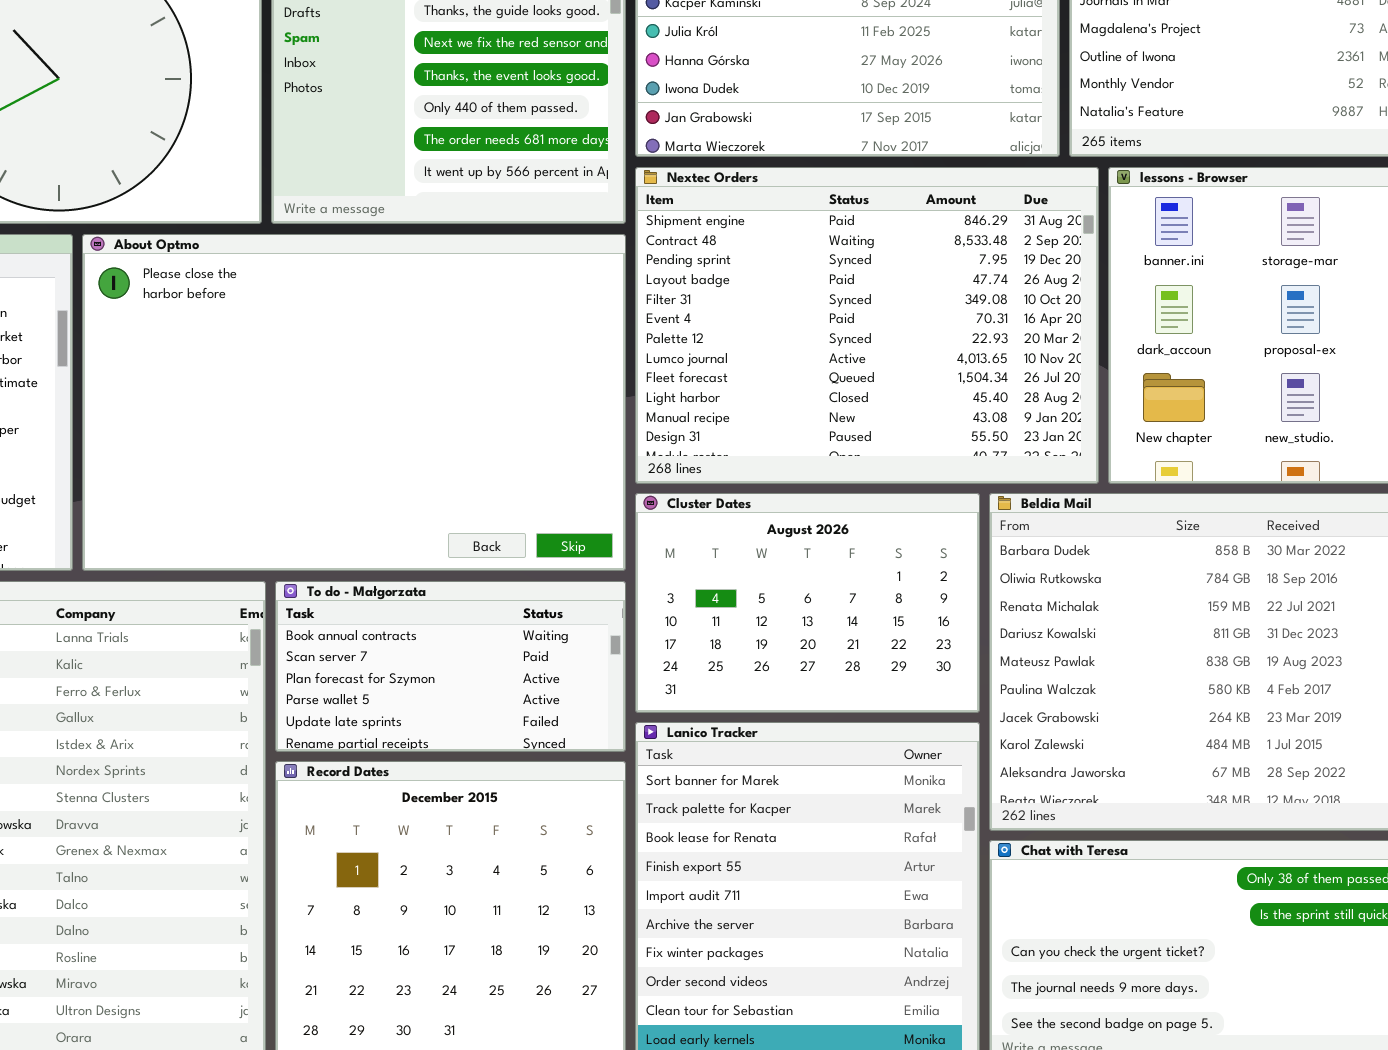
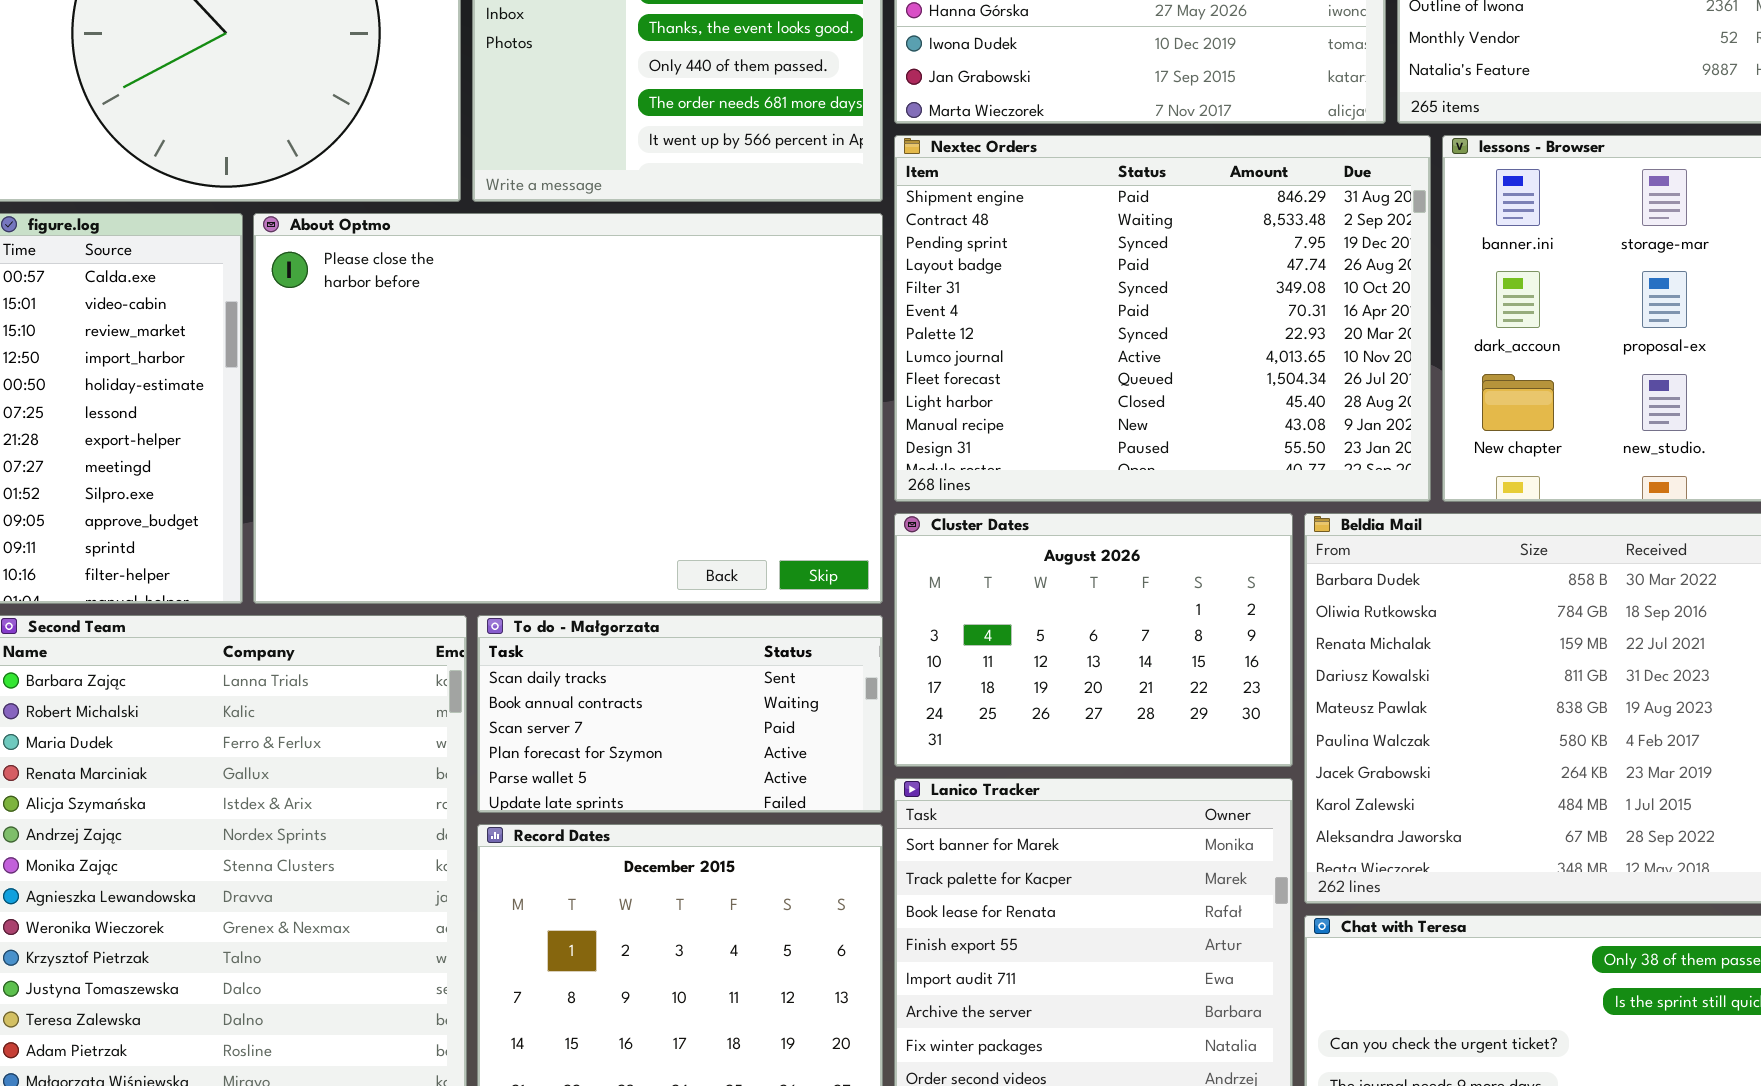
To do - Małgorzata: [275,581,626,752] -> [477,615,883,813], scrolled up 1 row

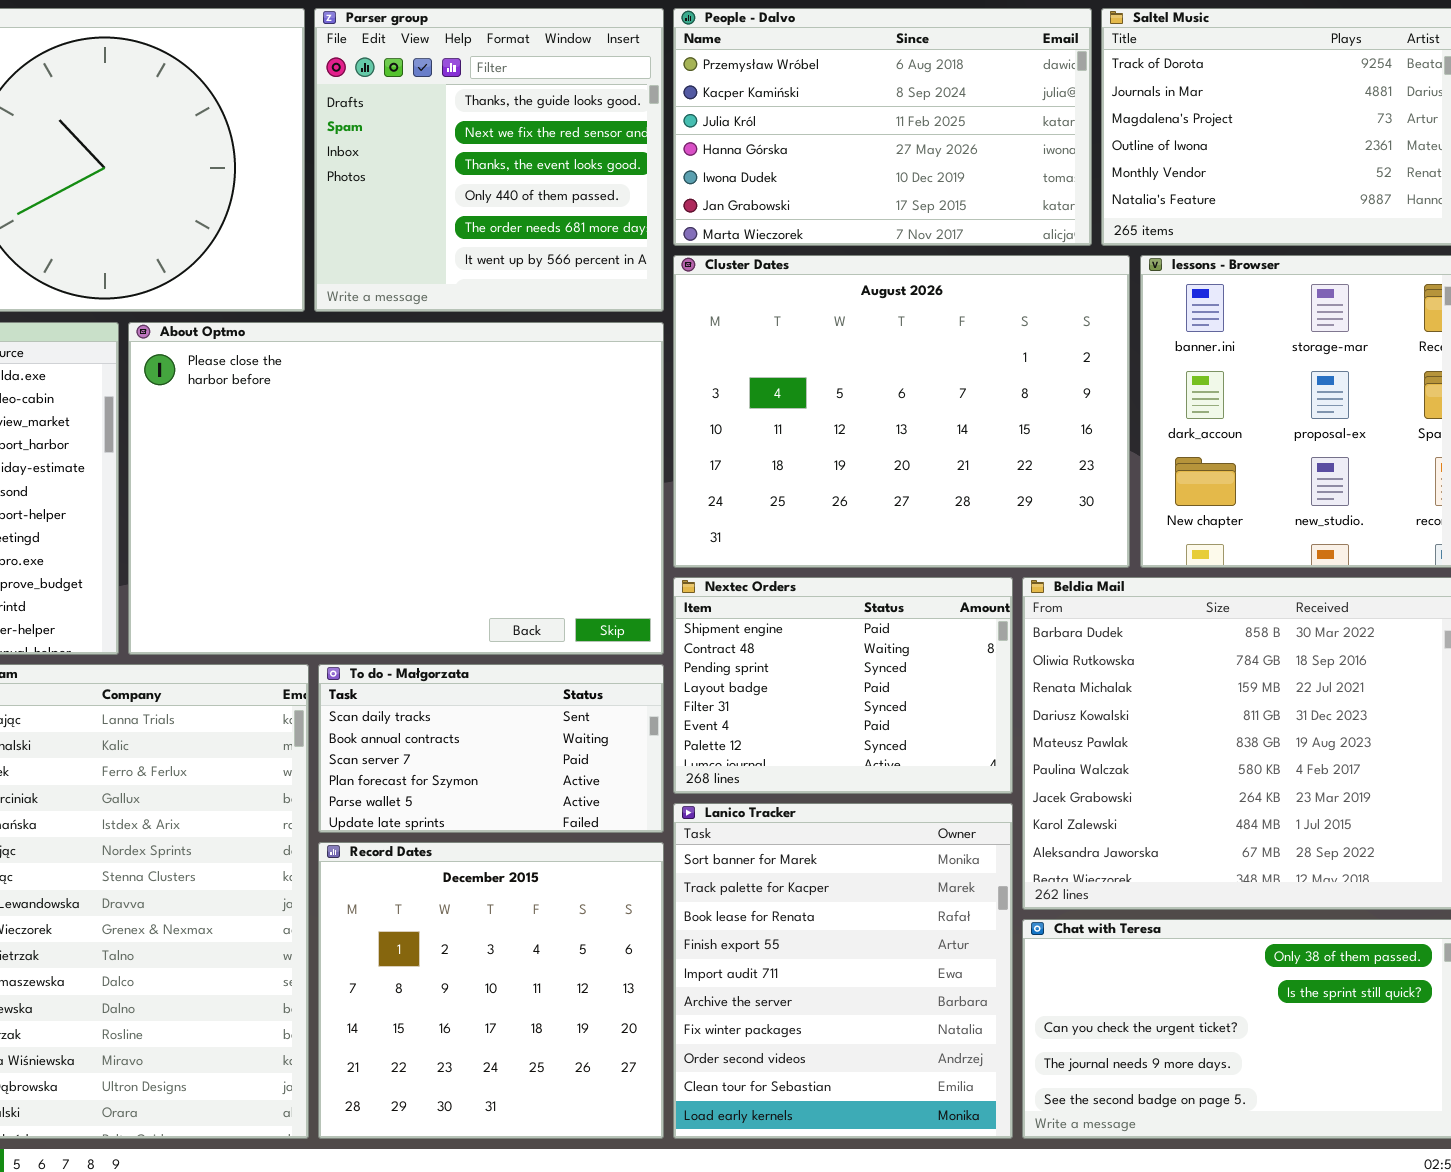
Nextec Orders: [894,135,1431,502] -> [673,577,1013,794], moved, resized
Cluster Dates: [894,513,1293,767] -> [673,255,1130,568], moved, resized

